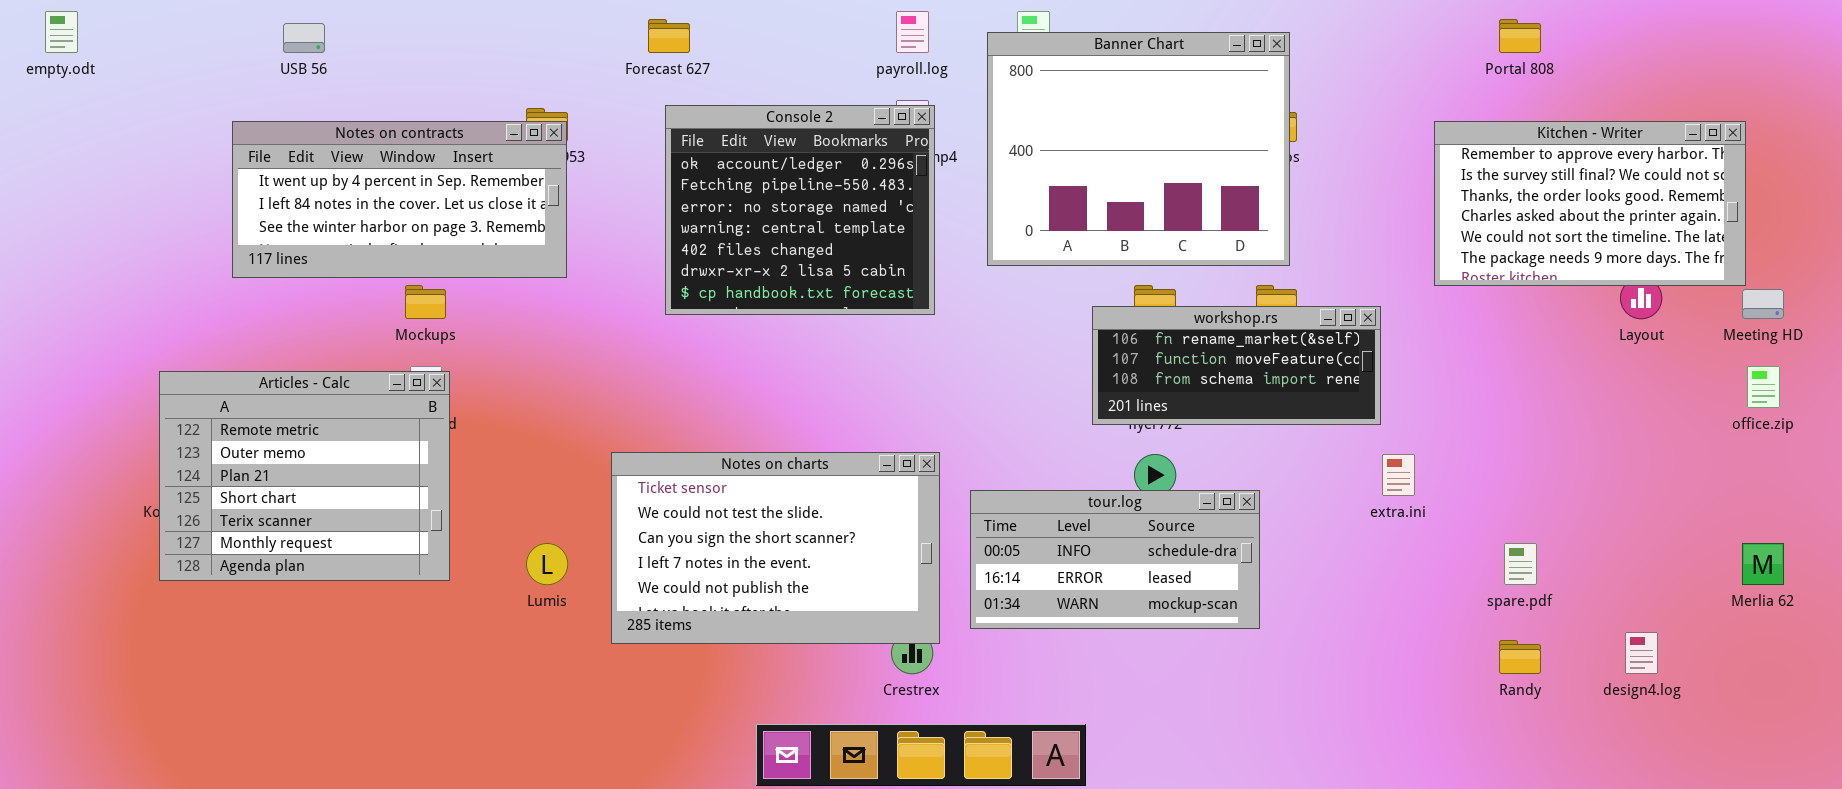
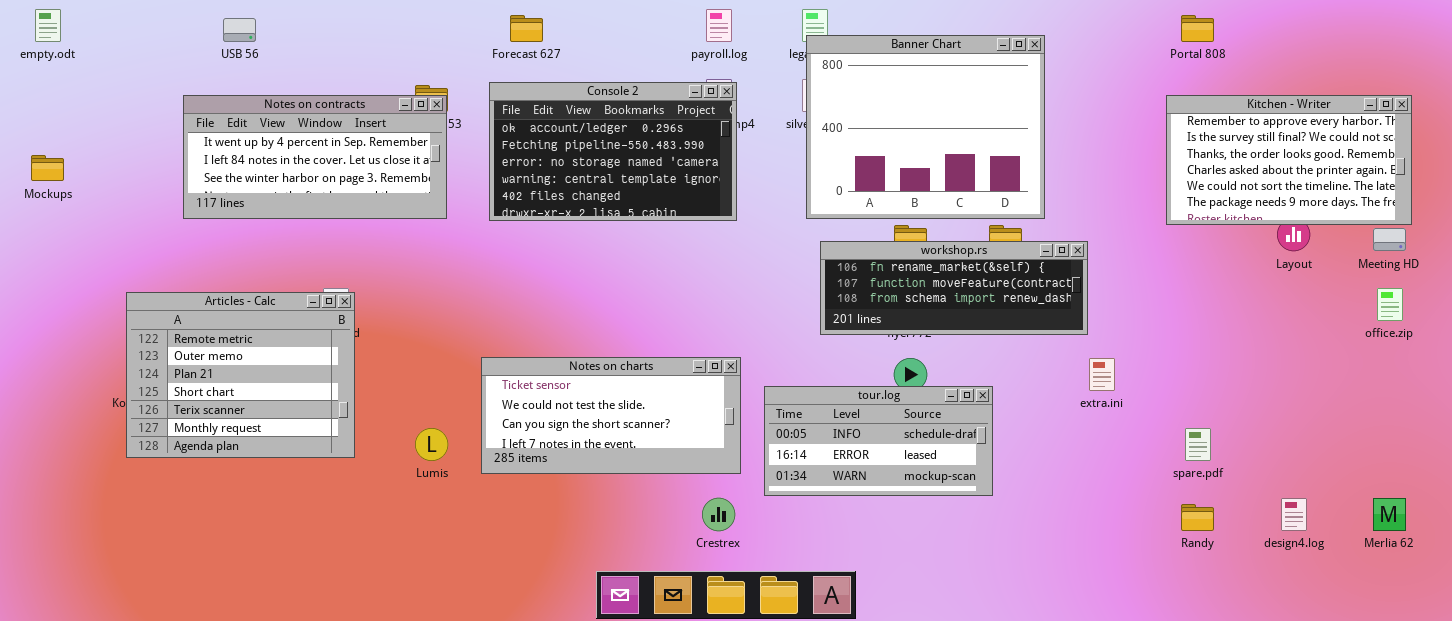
Banner Chart: [987,32,1290,266] -> [806,35,1045,219], moved
Console 2: [665,105,935,315] -> [489,82,737,221], resized
Kitchen - Writer: [1434,121,1746,286] -> [1166,95,1412,225], moved
Mockups: [405,285,446,319] -> [31,155,64,181], moved
workshop.rs: [1092,306,1381,425] -> [820,241,1088,335], resized
Notes on charts: [611,452,940,644] -> [481,357,741,474], resized
Merlia 62: [1742,543,1784,585] -> [1373,498,1406,531], moved

